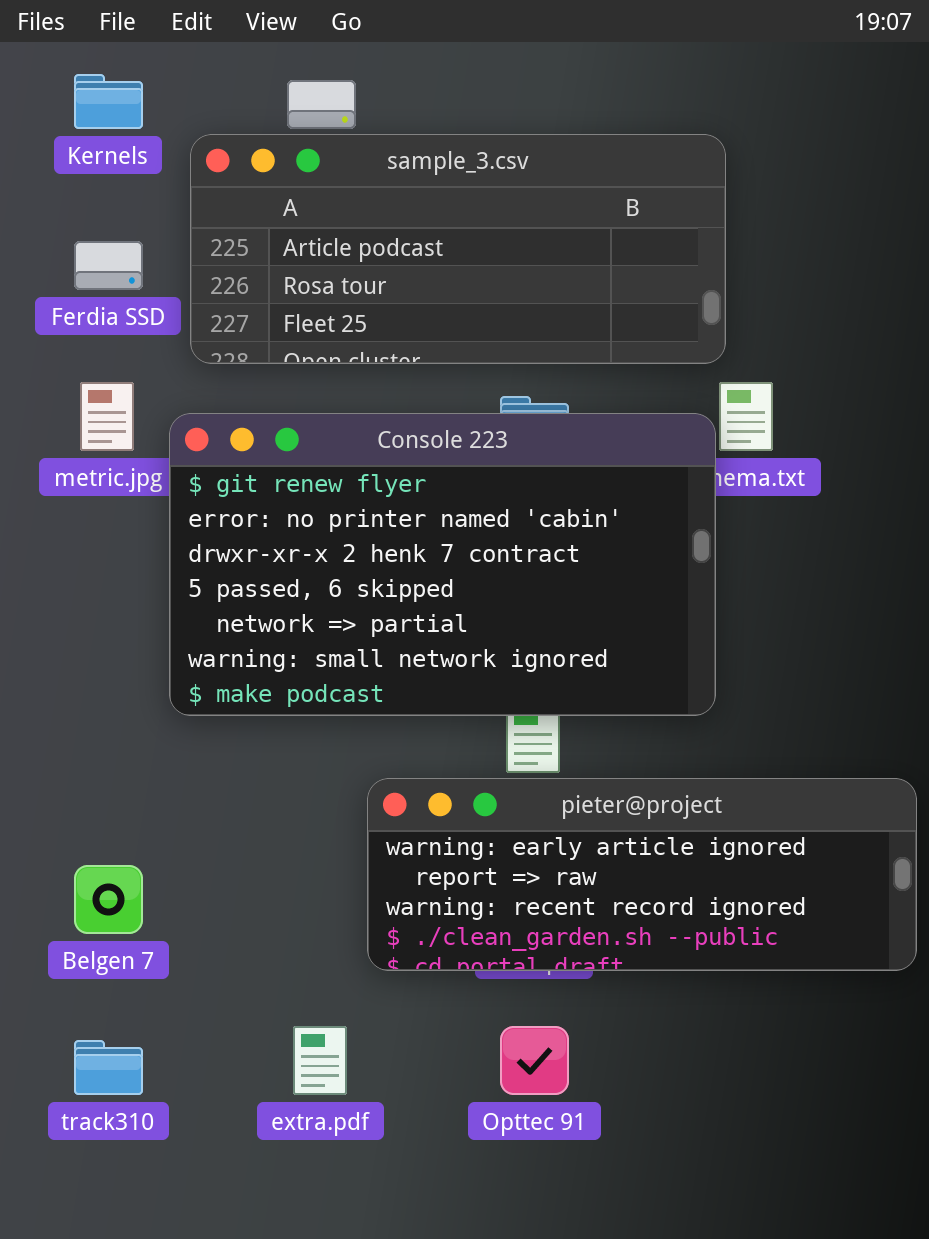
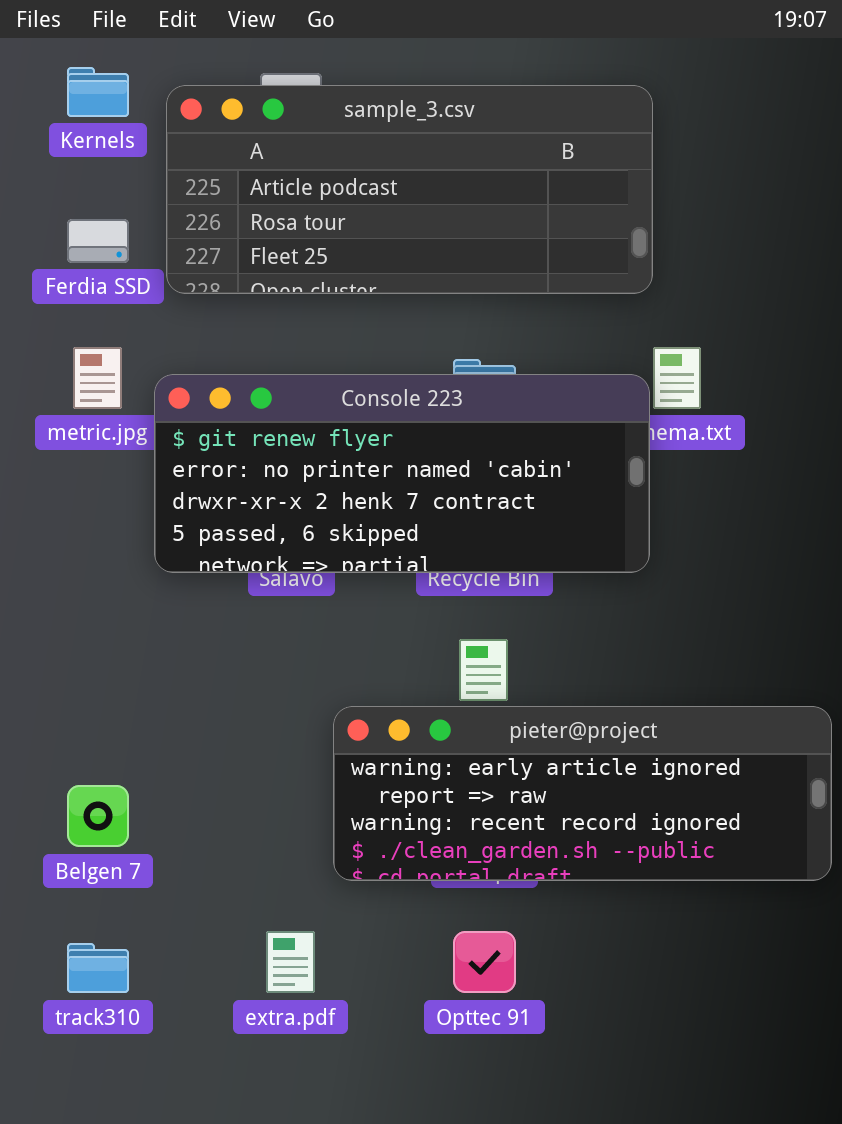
sample_3.csv: [190,134,726,364] -> [166,85,653,294], moved
Console 223: [169,413,716,716] -> [154,374,650,573], resized

